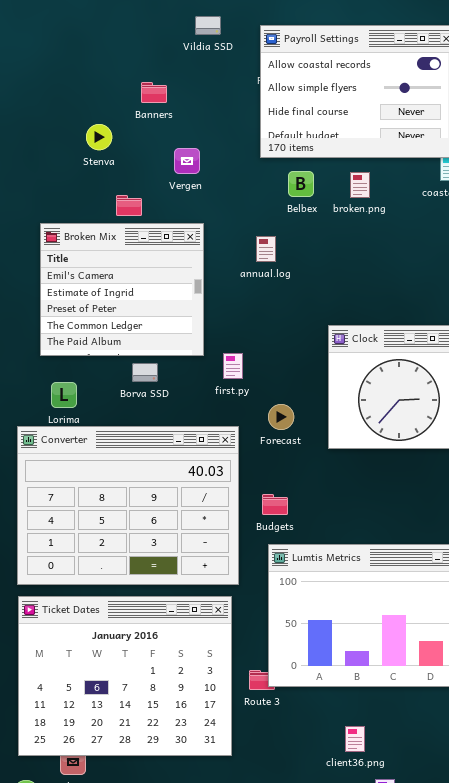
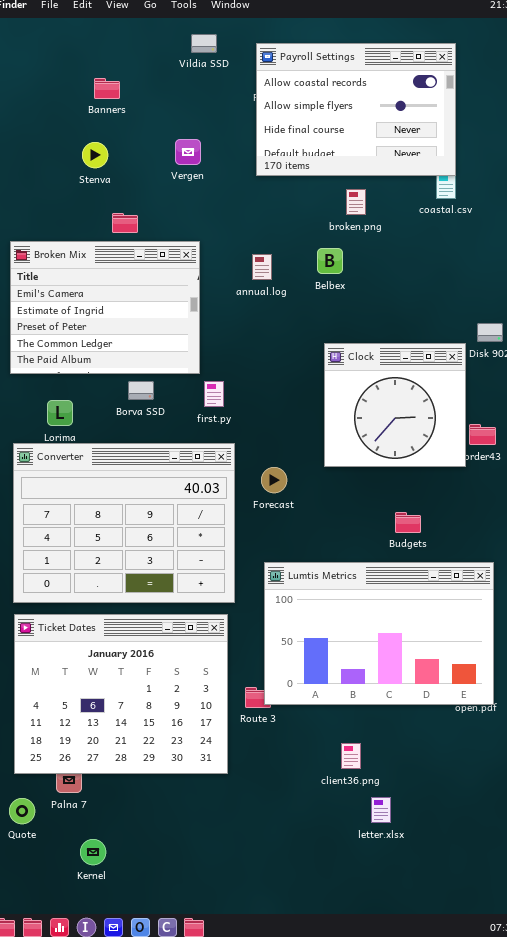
Banners: [141,82,167,103] -> [94,78,120,99], moved
Vergen: [174,148,200,174] -> [175,139,201,165], moved
Belbex: [288,171,314,197] -> [317,248,343,274], moved
Broken Mix: [40,223,204,356] -> [10,241,200,374], resized
first.py: [223,353,243,379] -> [204,381,224,407], moved
Forecast: [268,404,294,430] -> [261,467,287,493], moved
Budgets: [262,494,288,515] -> [395,512,421,533], moved

